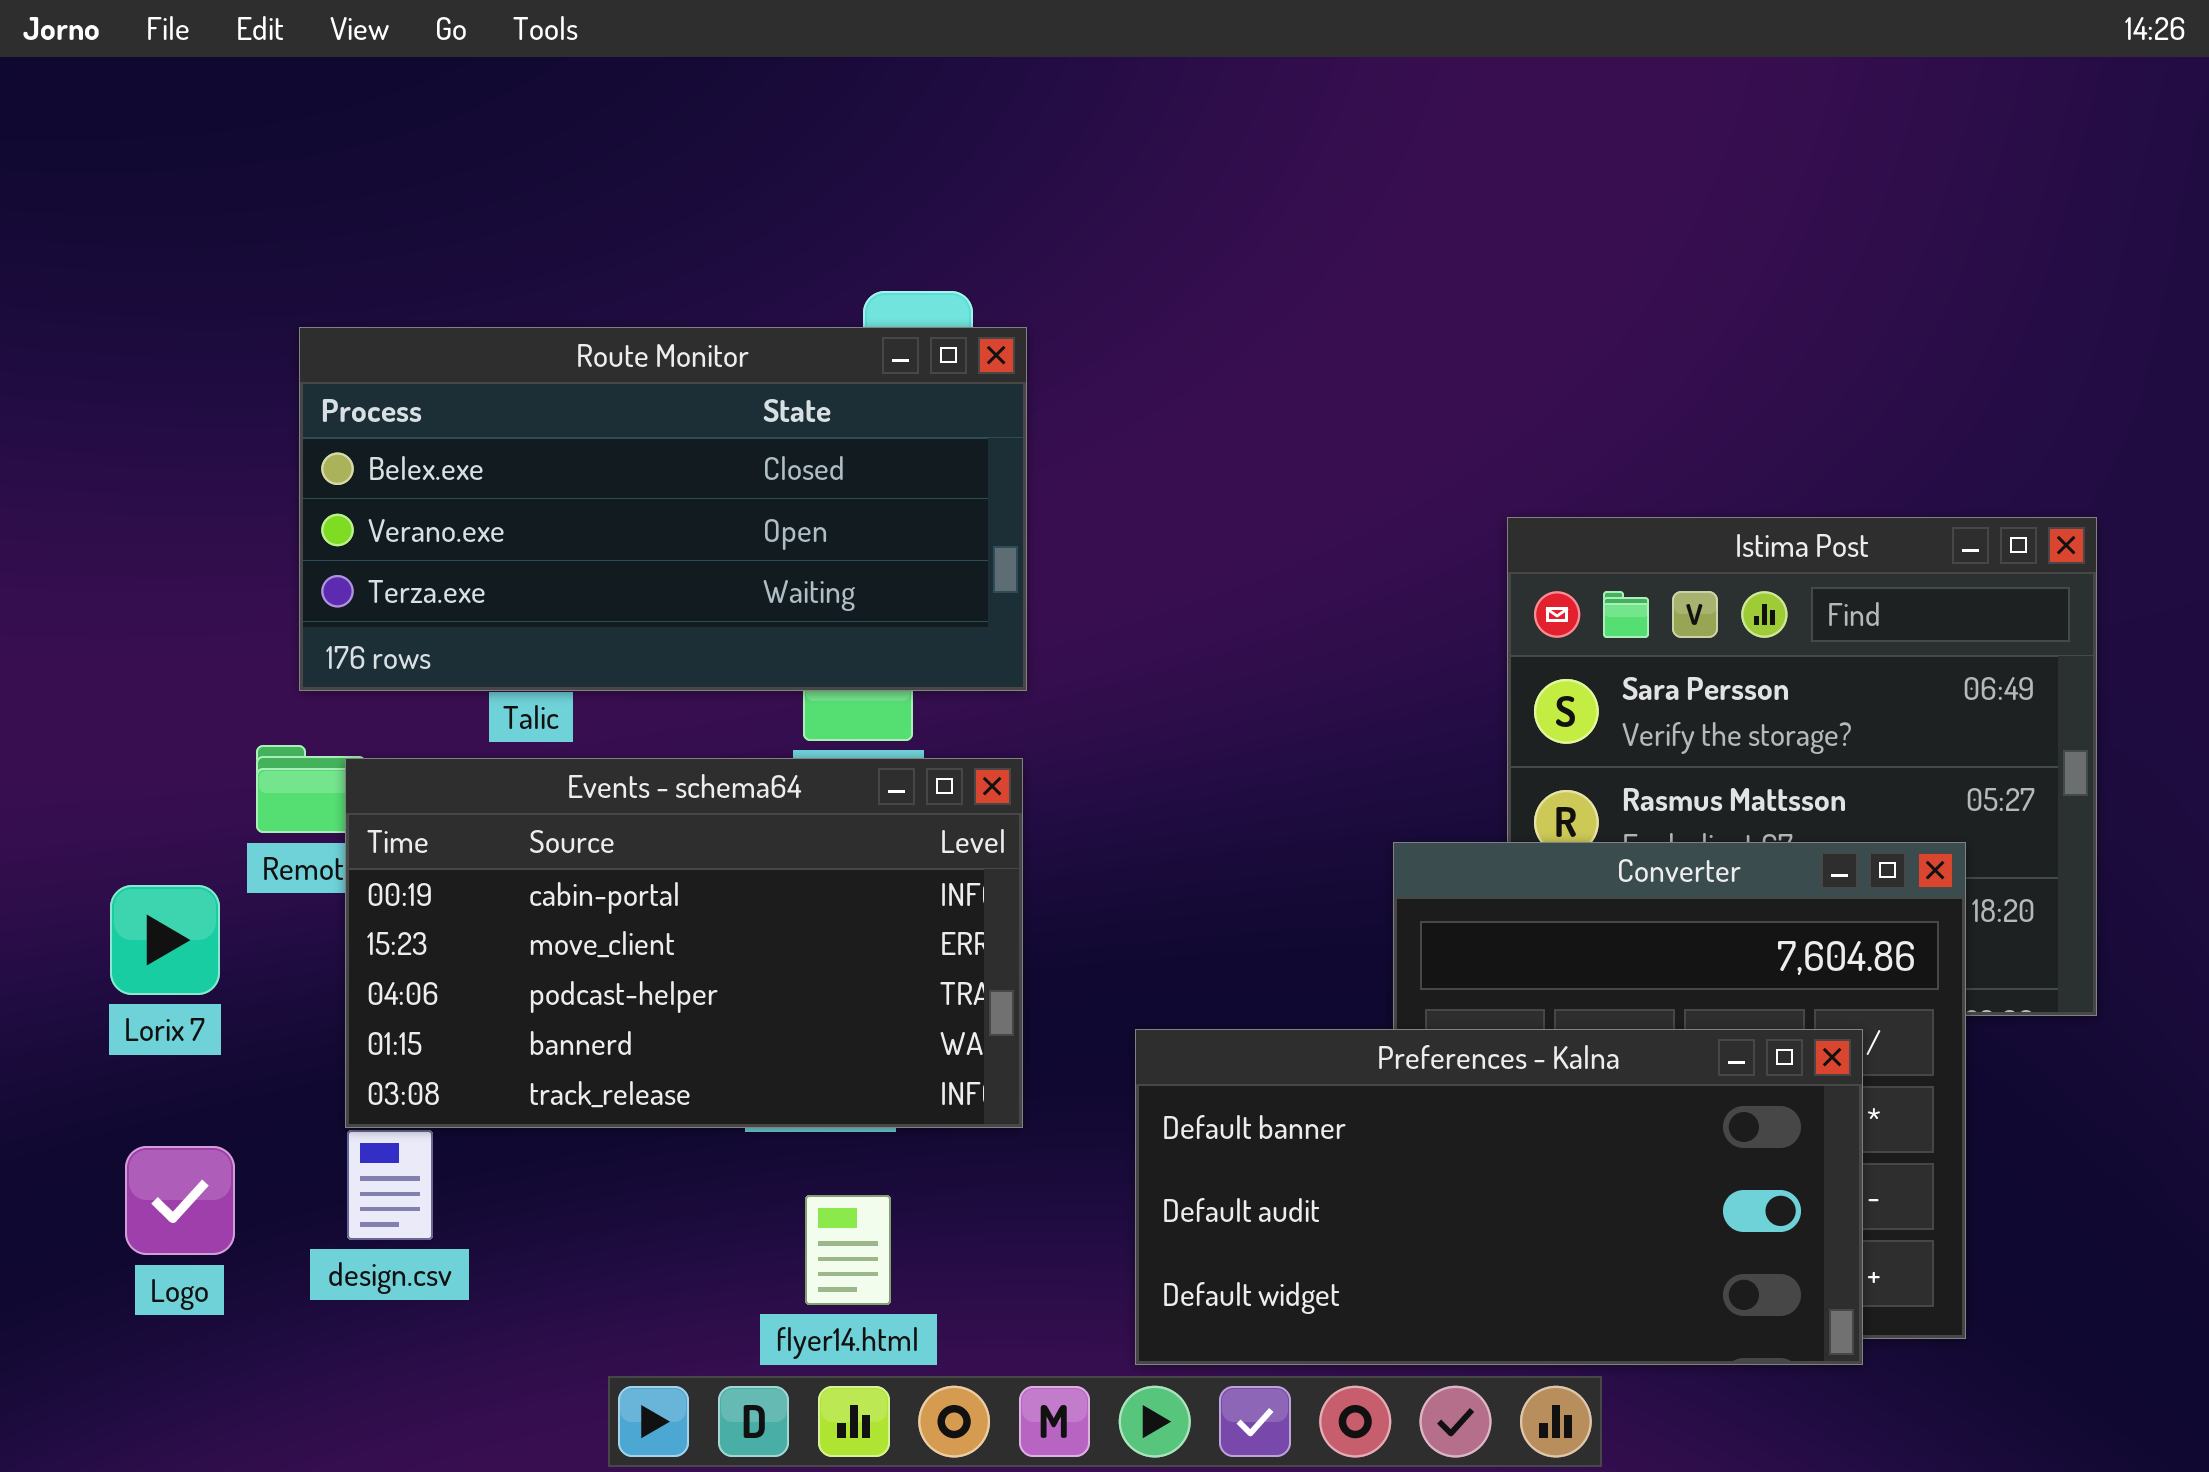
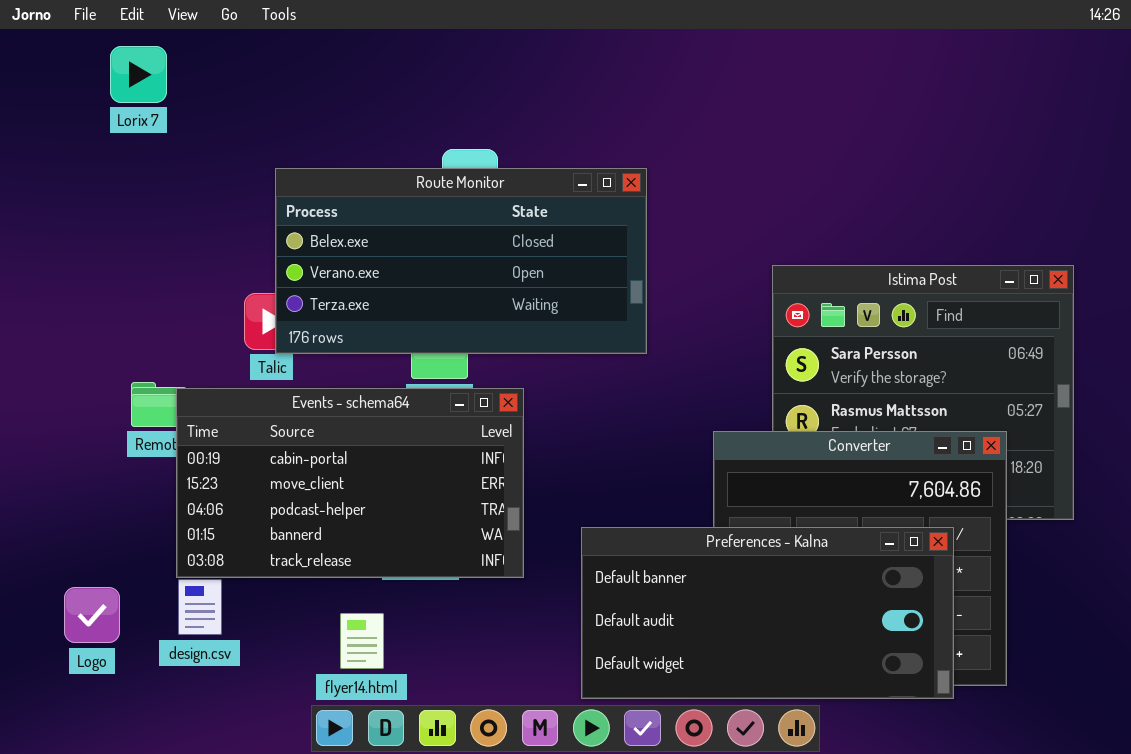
Route Monitor: [299,327,1027,691] -> [275,168,647,354], moved
Lorix 7: [110,885,220,995] -> [110,46,167,103], moved
flyer14.html: [805,1195,891,1305] -> [340,613,384,669], moved

